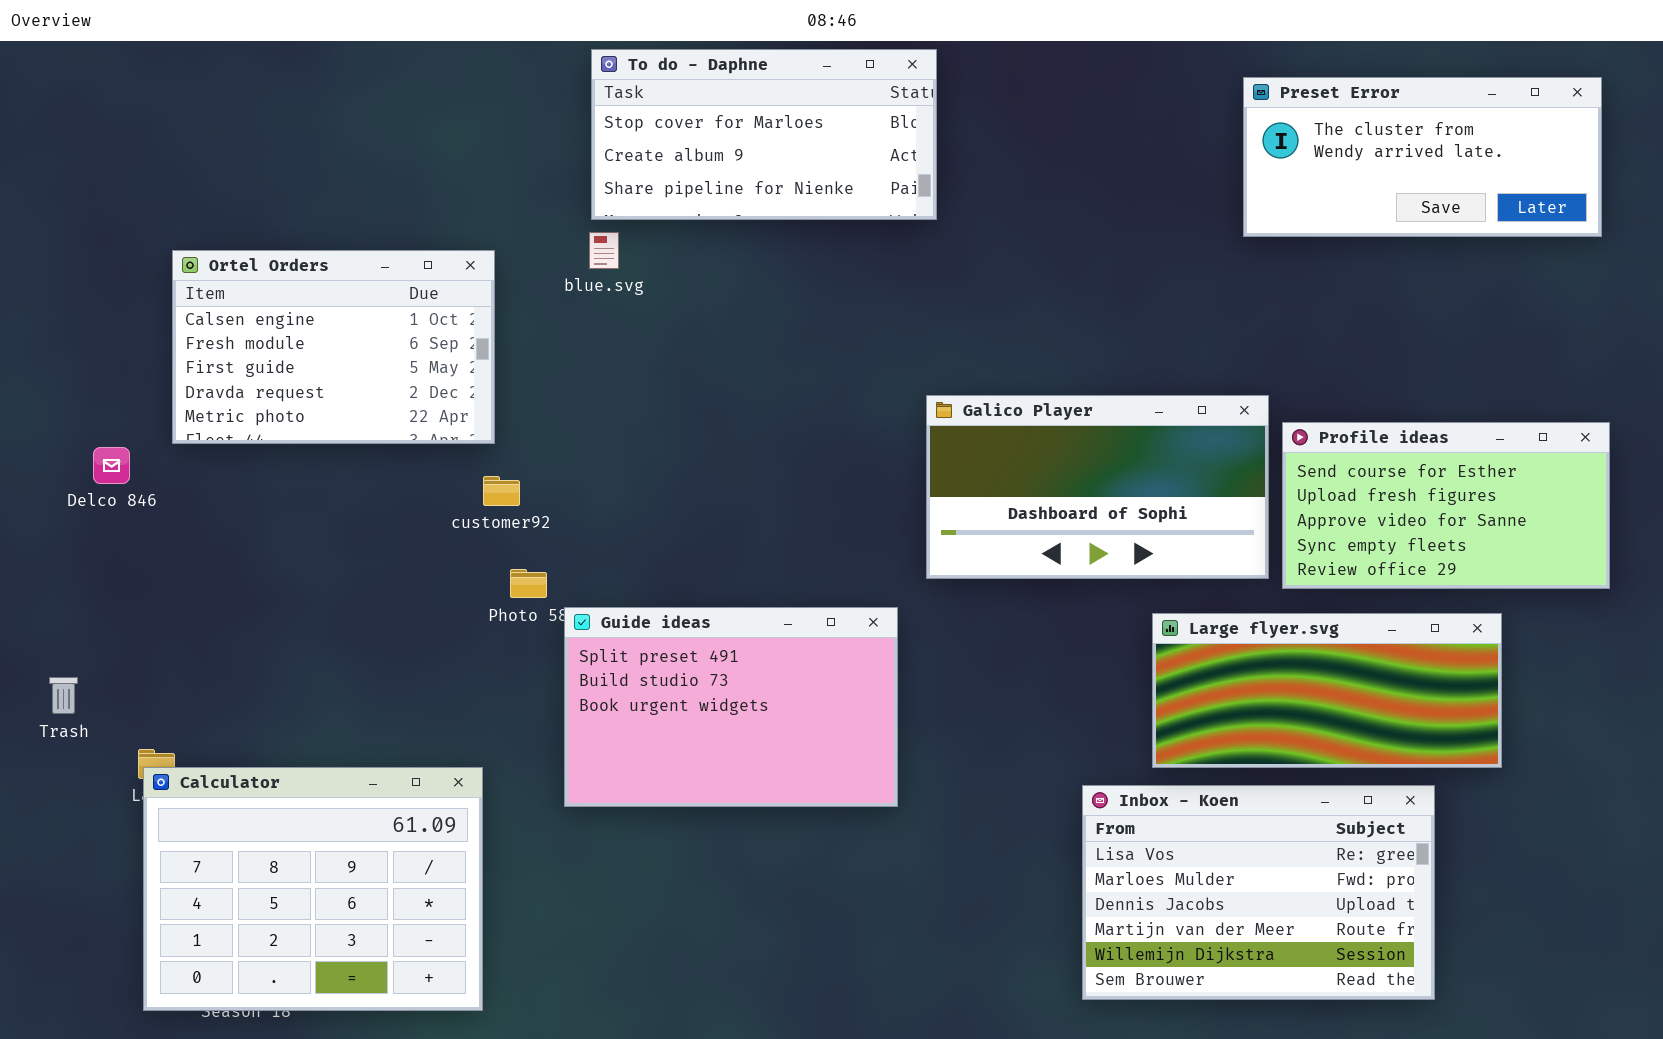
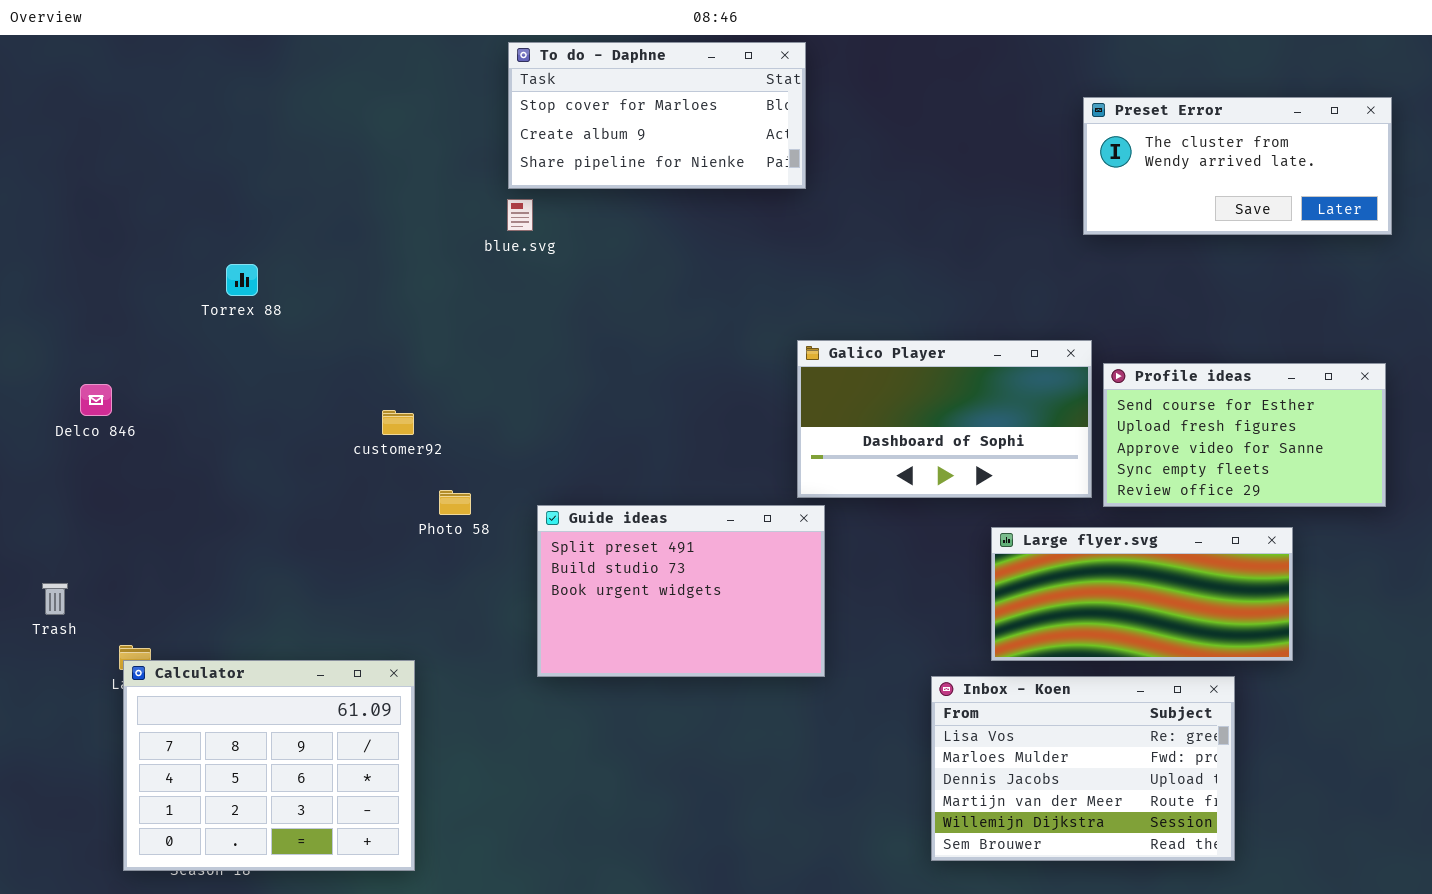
Preset Error: [1243,77,1602,237] -> [1083,97,1392,235], moved
Ortel Orders: [172,250,495,444] -> none, closed
customer92: [483,476,520,506] -> [382,410,414,435], moved
Guide ideas: [564,607,898,807] -> [537,505,825,677], moved

